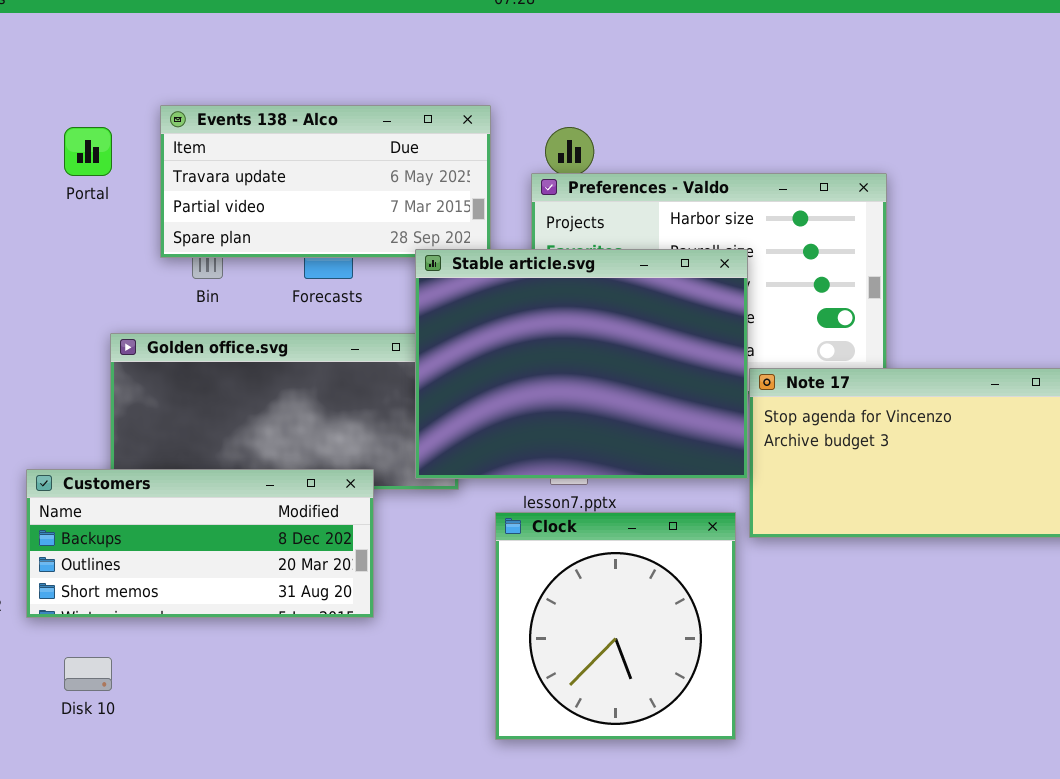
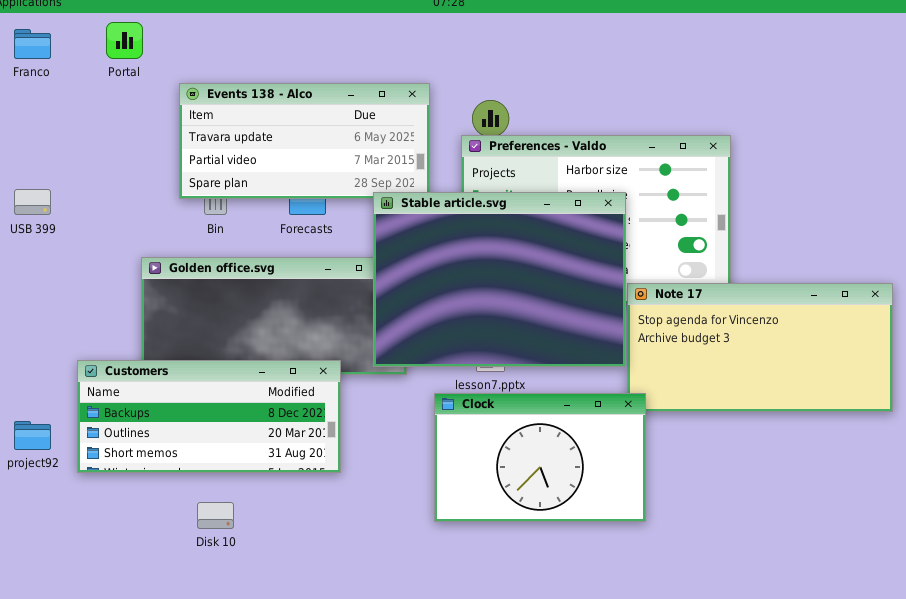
Portal: [64,127,112,176] -> [106,22,143,59], moved
Clock: [495,512,736,740] -> [434,393,646,522], resized
Disk 10: [64,657,112,691] -> [197,502,234,529], moved

